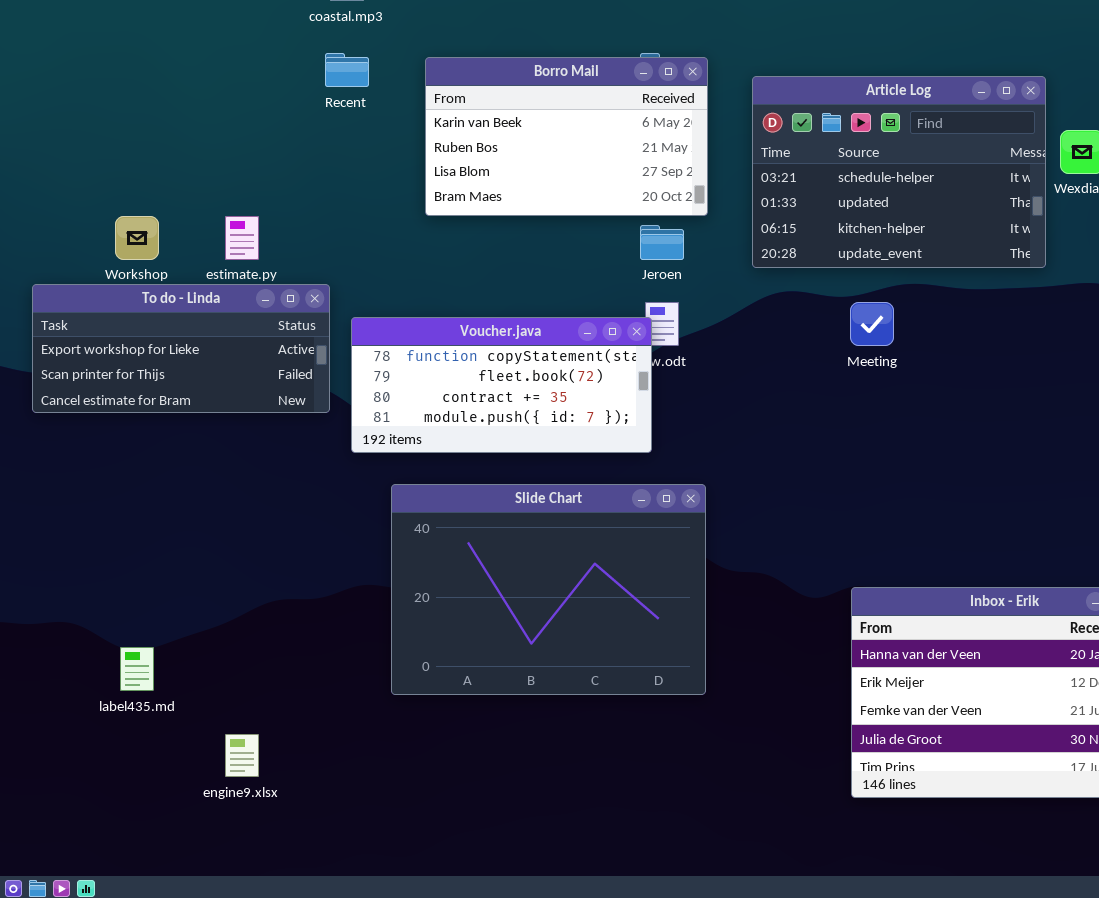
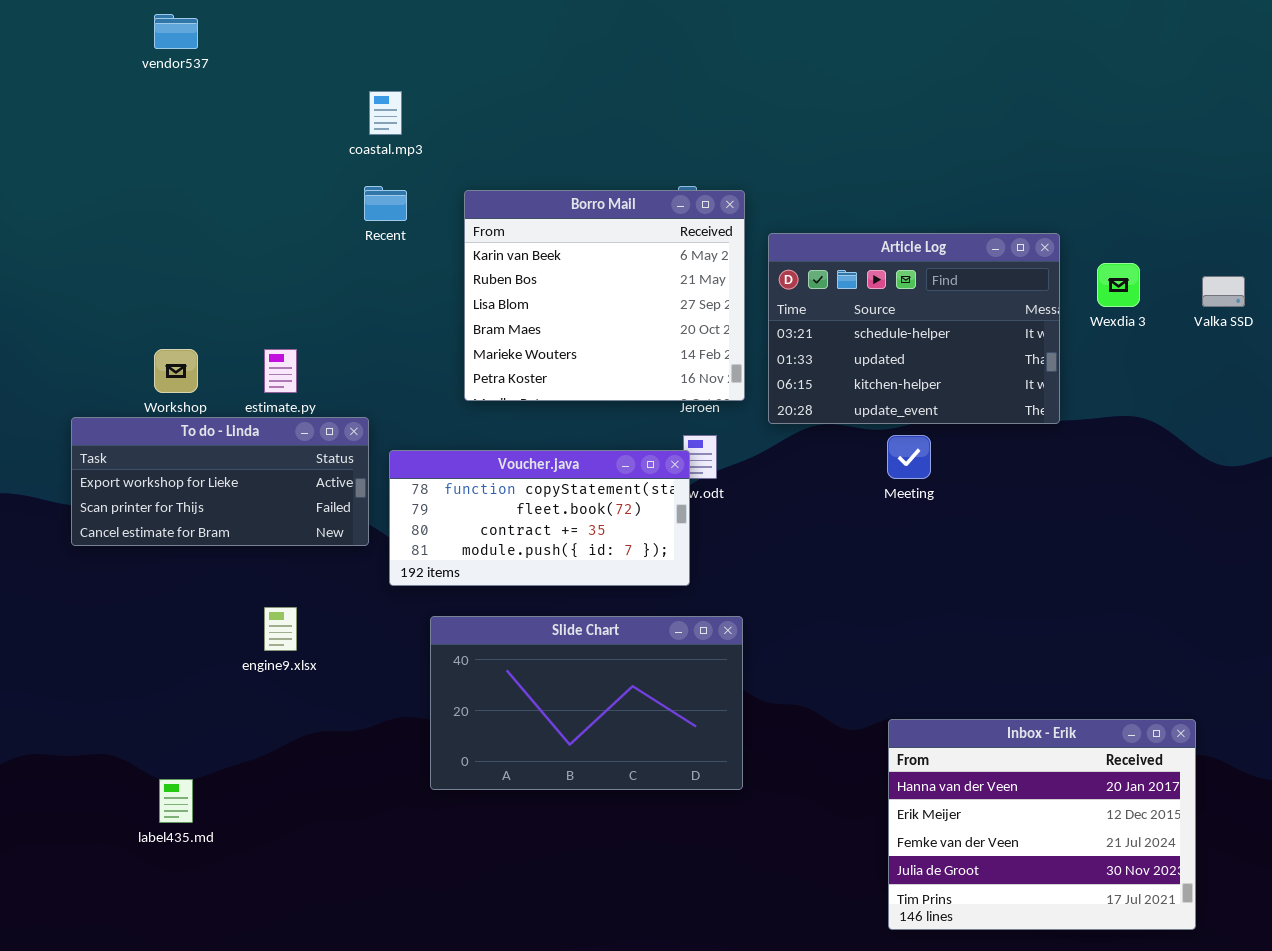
Borro Mail: [425,57,708,216] -> [464,190,745,401], resized
Article Log: [752,76,1046,268] -> [768,233,1060,424], moved
Slide Chart: [391,484,706,695] -> [430,616,743,790], resized
engine9.xlsx: [225,734,259,777] -> [264,607,297,651], moved

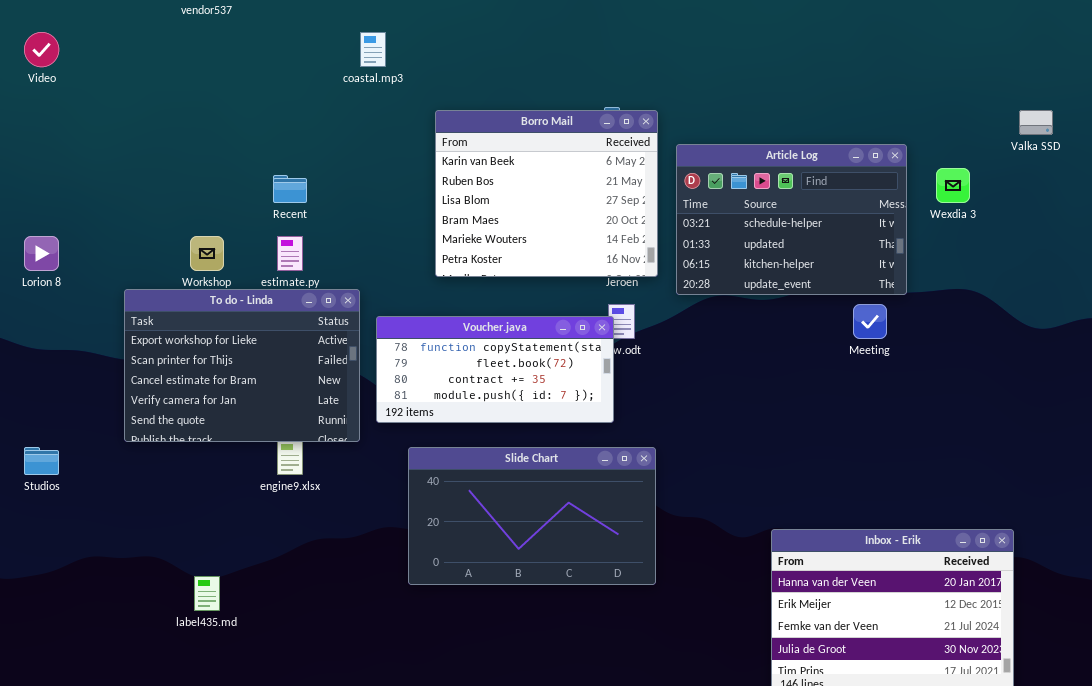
Recent: [364,186,407,221] -> [273,175,307,203], moved
Valka SSD: [1202,276,1245,307] -> [1019,110,1053,135], moved
To do - Linda: [71,417,369,546] -> [124,289,360,442], resized
Meeting: [887,435,931,479] -> [853,304,887,339], moved

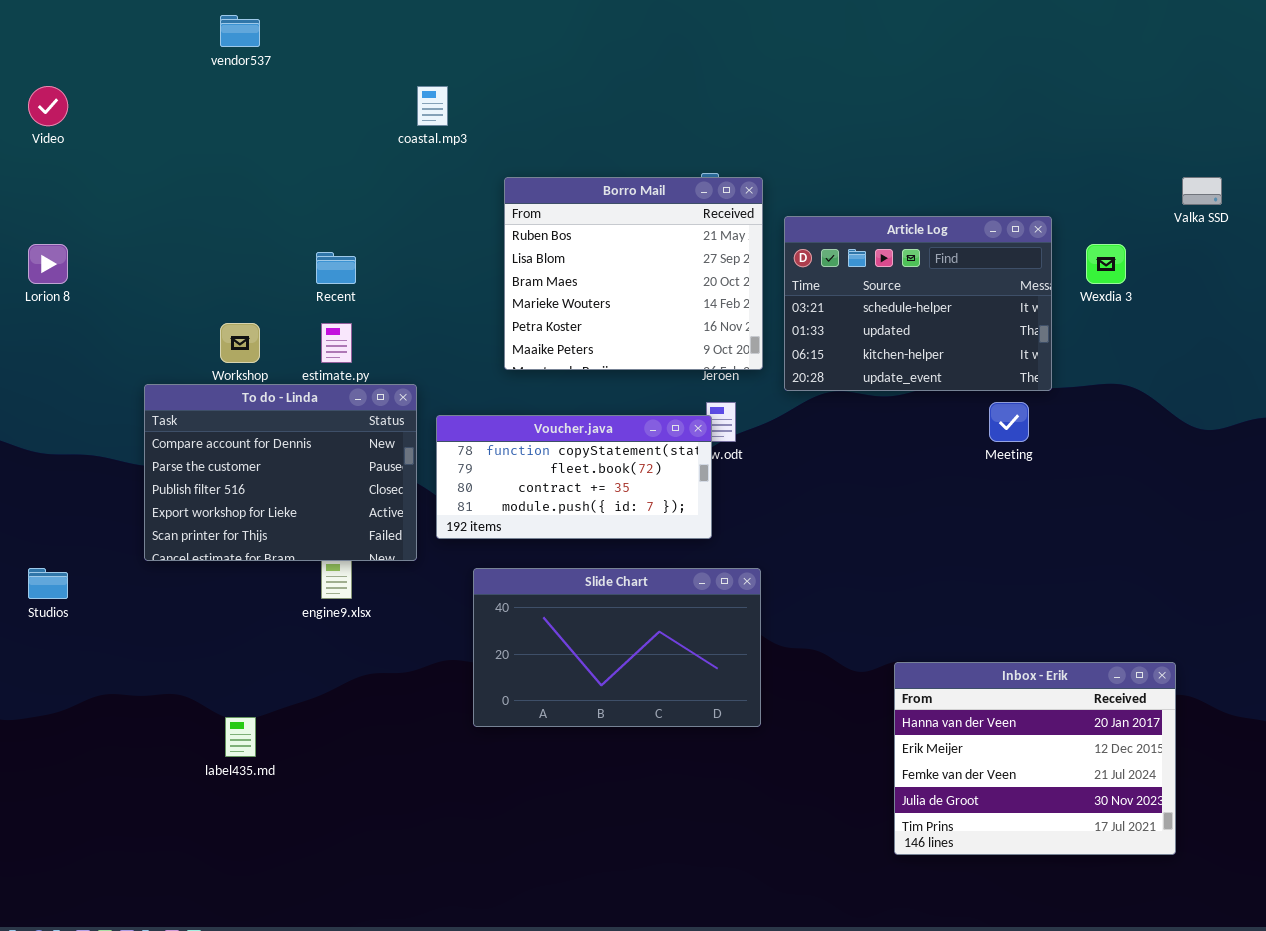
Borro Mail: [435,110,658,277] -> [504,177,763,370], scrolled down 1 row
Lorion 8: [24,236,59,271] -> [28,244,68,284], moved
To do - Linda: [124,289,360,442] -> [144,384,417,561], scrolled up 3 rows

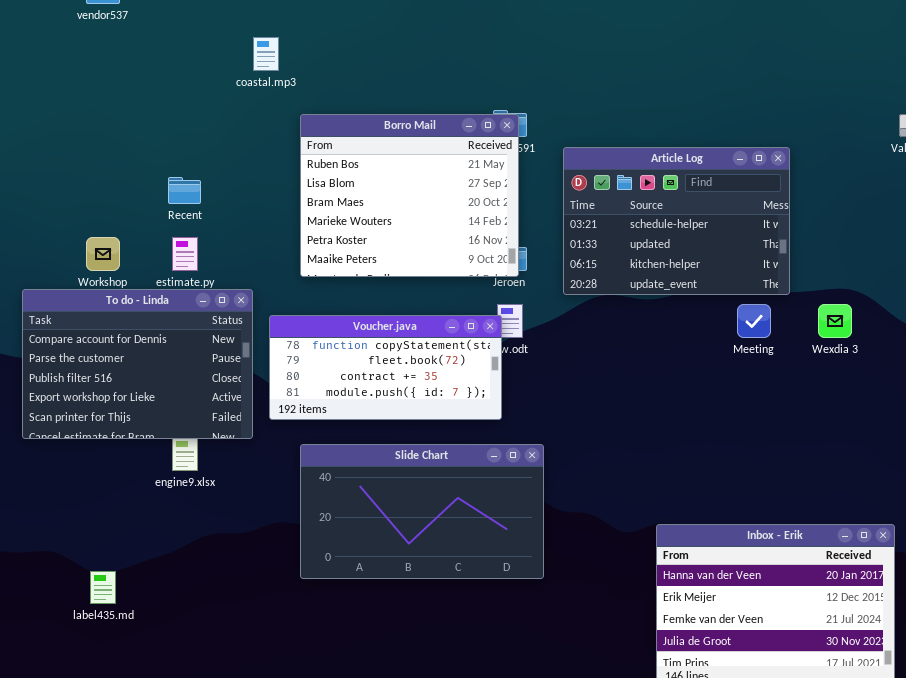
Borro Mail: [504,177,763,370] -> [300,114,519,277], moved
Wexdia 3: [1086,244,1126,284] -> [818,304,852,338], moved

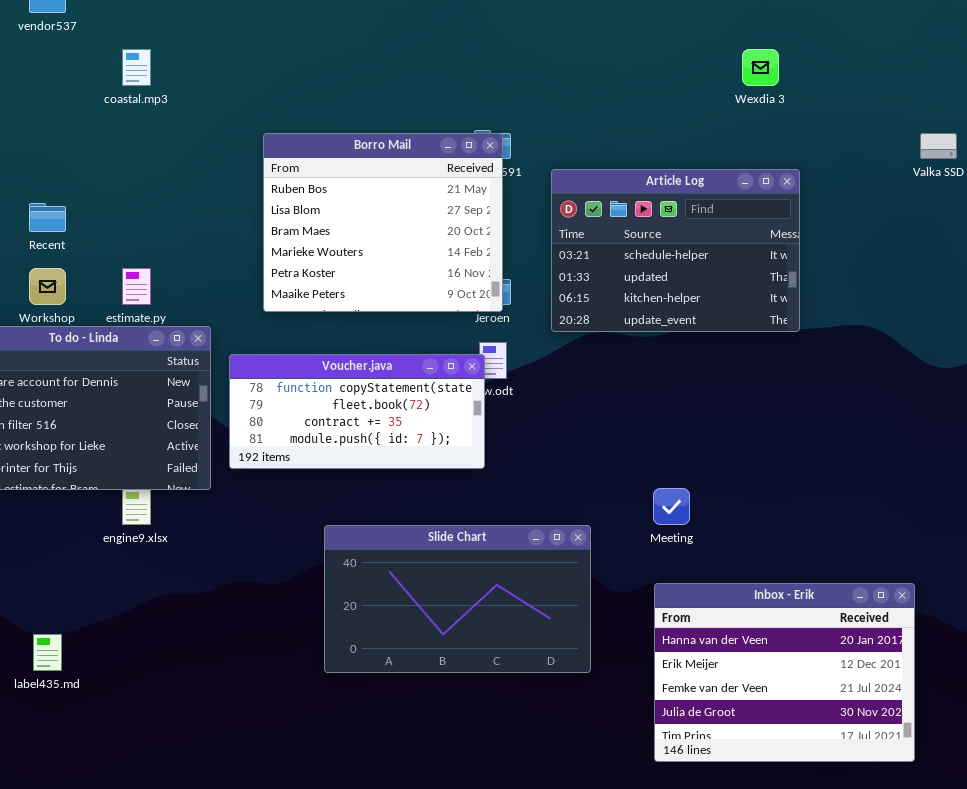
coastal.mp3: [253,37,279,71] -> [122,49,151,86], moved
Recent: [168,177,201,204] -> [29,203,66,232], moved
Meeting: [737,304,771,338] -> [653,488,690,525], moved
Wexdia 3: [818,304,852,338] -> [742,49,779,86], moved
Slide Chart: [300,444,544,579] -> [324,525,591,673], moved

